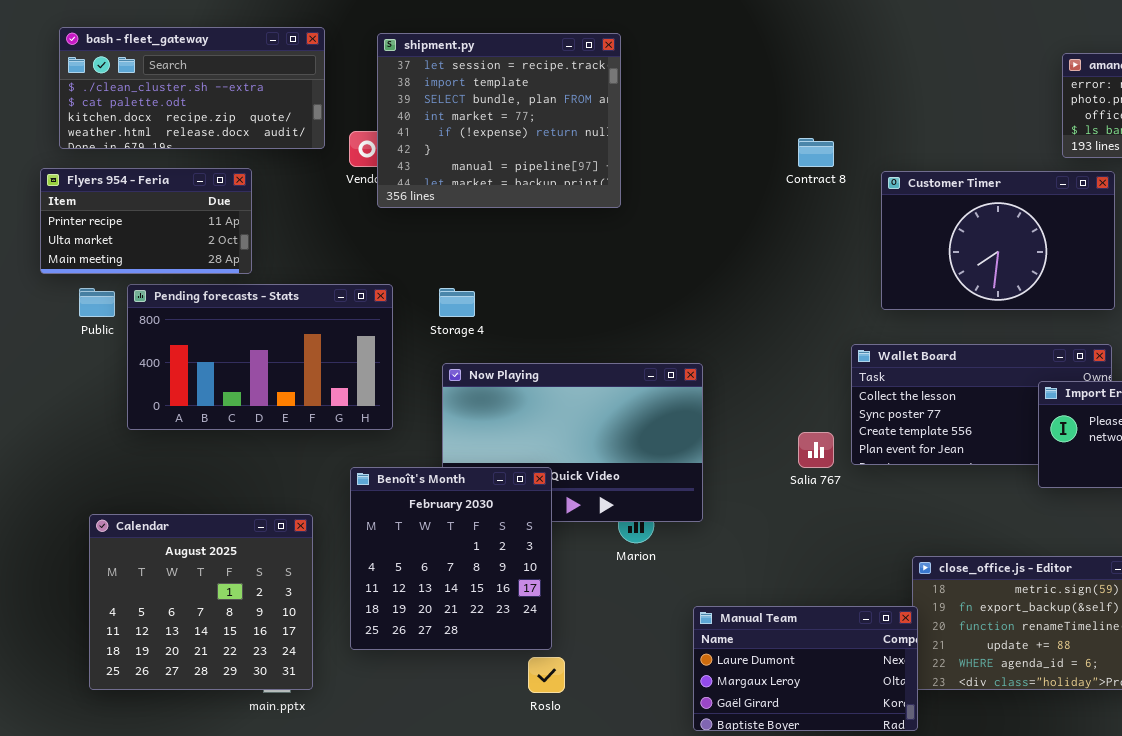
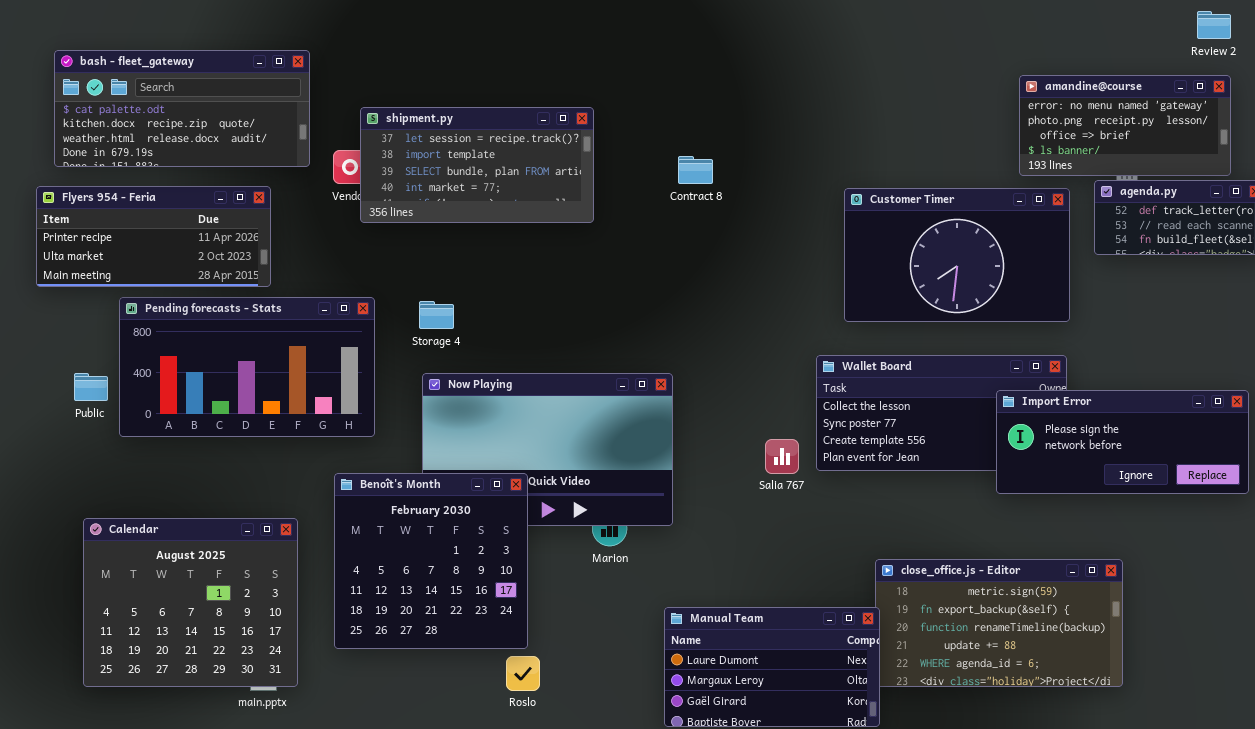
bash - fleet_gateway: [59,27,325,149] -> [54,50,310,167], scrolled down 1 row
shipment.py: [377,33,621,208] -> [360,107,594,223], resized
Contract 8: [798,138,834,167] -> [678,156,713,184], moved
Flyers 954 - Feria: [40,168,252,274] -> [36,186,271,287], resized
Public: [79,288,115,317] -> [74,373,108,401], moved

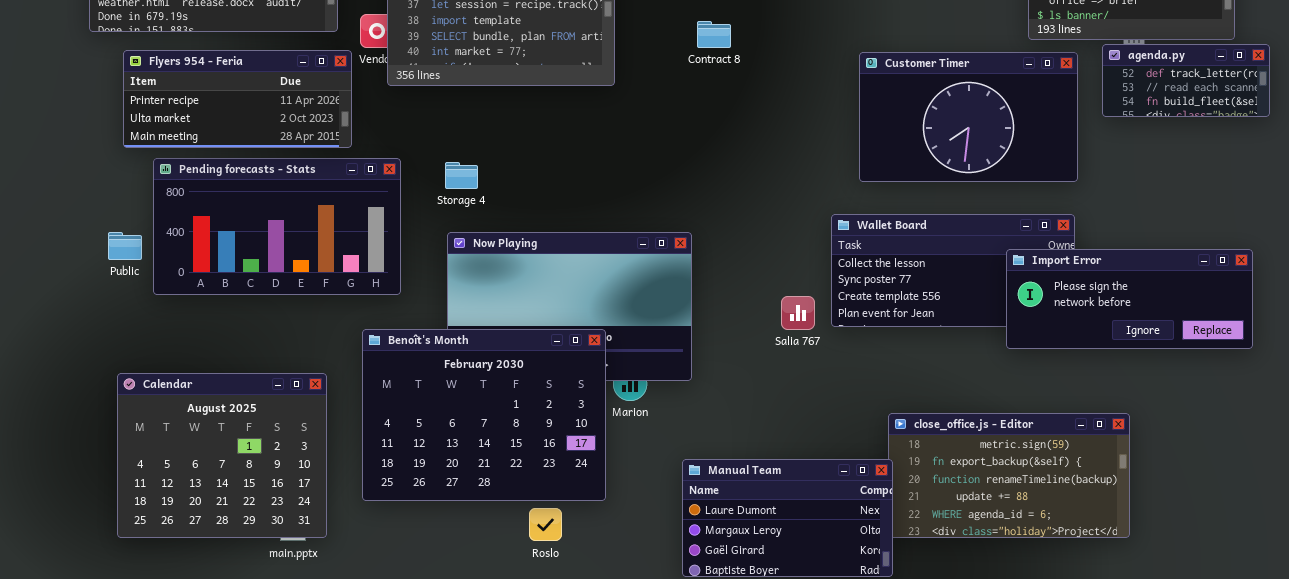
Flyers 954 - Feria: [36,186,271,287] -> [123,50,352,148], moved
Benoît's Month: [334,473,528,649] -> [362,329,606,501], resized

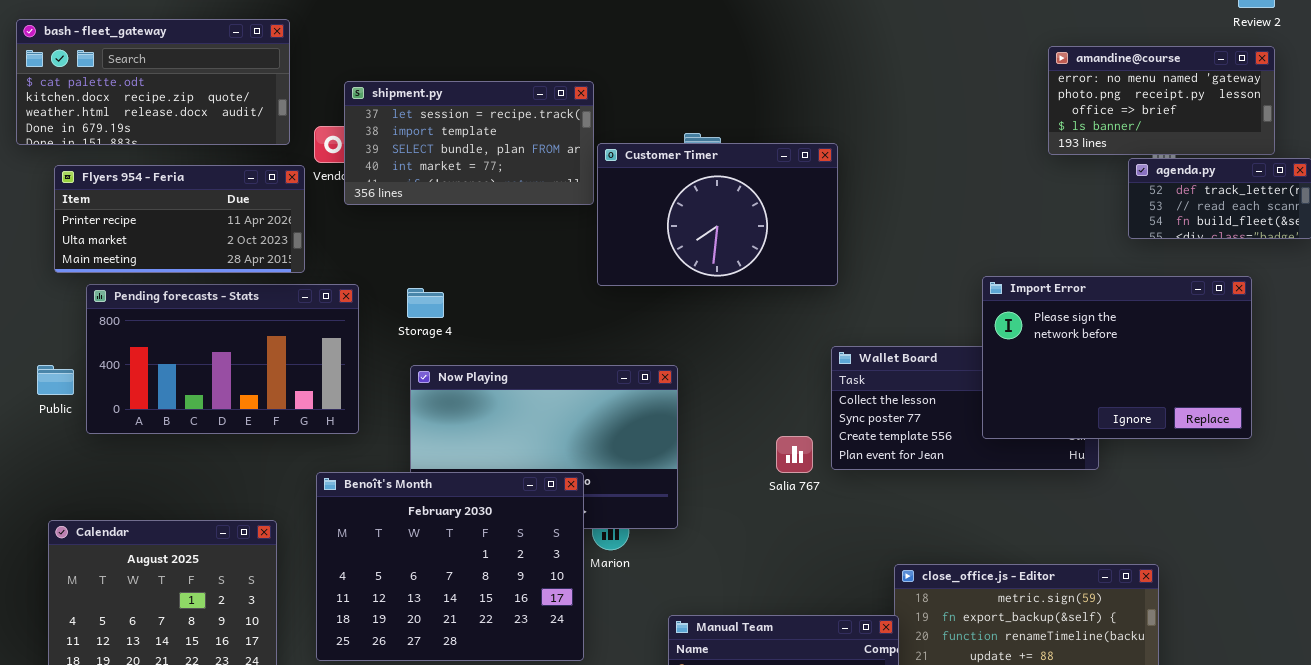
Customer Timer: [859,52,1078,182] -> [597,143,838,286], moved
Import Error: [1006,249,1253,349] -> [982,276,1252,439], moved, resized

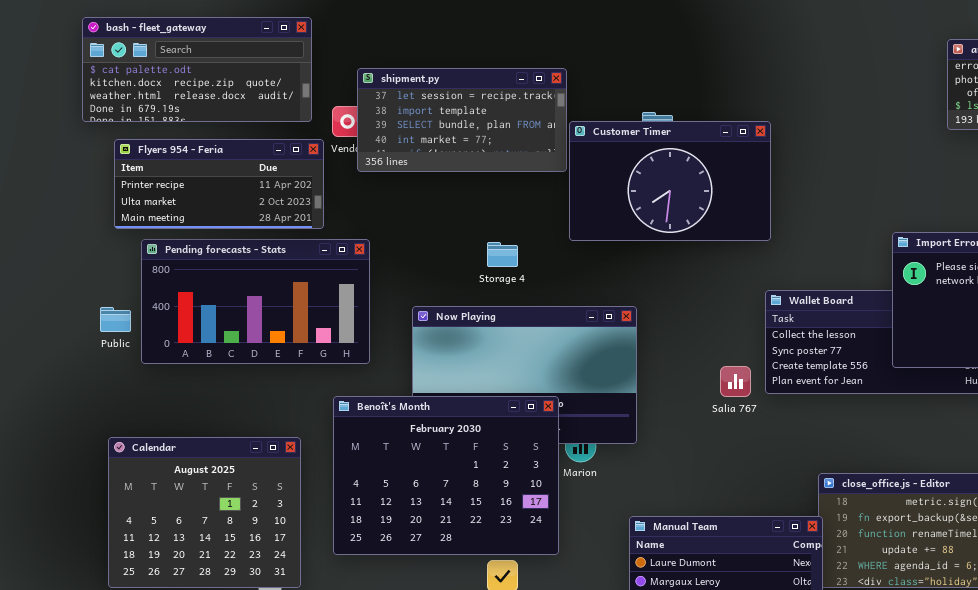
Storage 4: [407,288,444,318] -> [487,242,518,267], moved

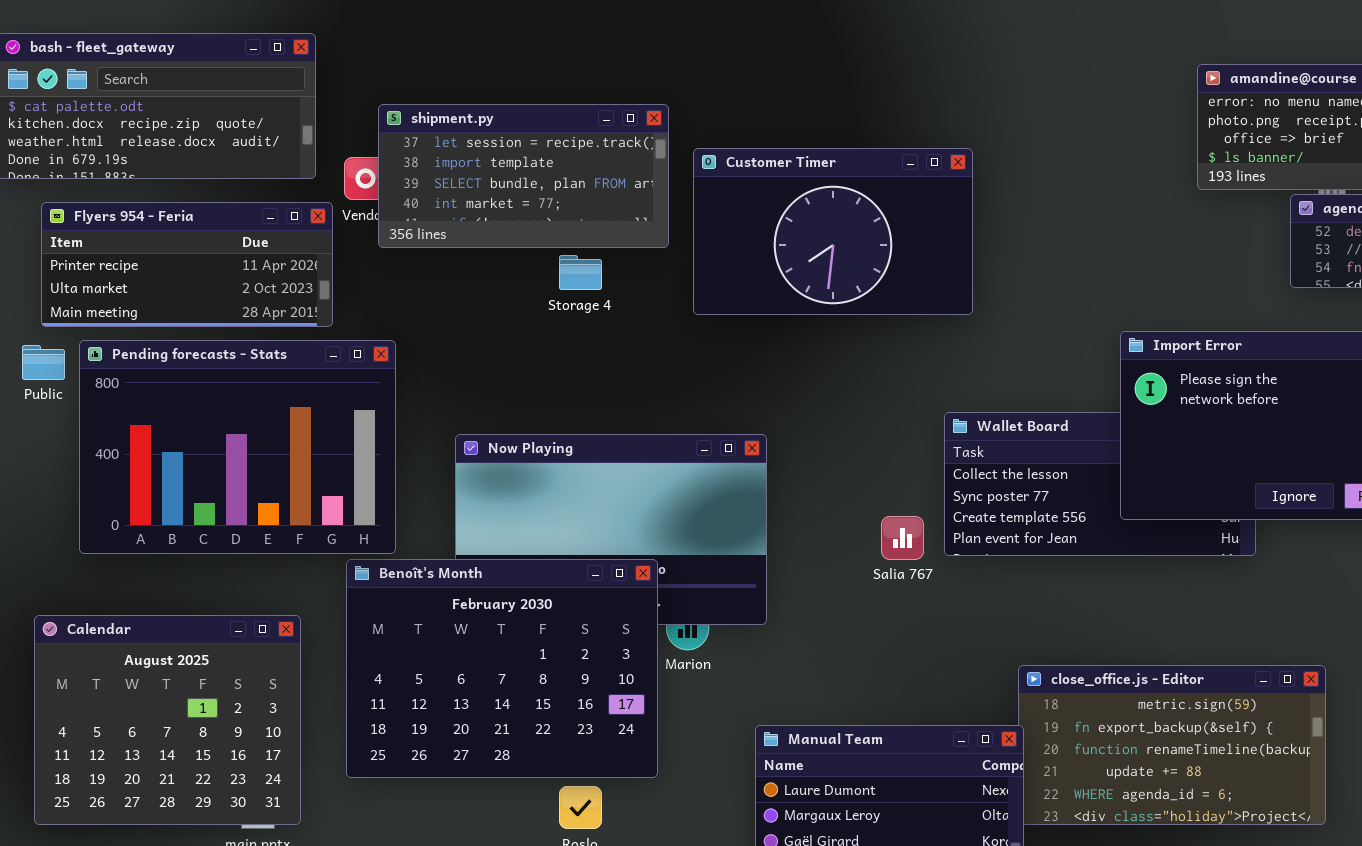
Customer Timer: [569,121,771,241] -> [693,148,973,315], moved
Pending forecasts - Stats: [141,239,370,364] -> [79,340,396,554], resized
Storage 4: [487,242,518,267] -> [559,255,602,290], moved
Public: [100,307,131,332] -> [22,345,65,380], moved

